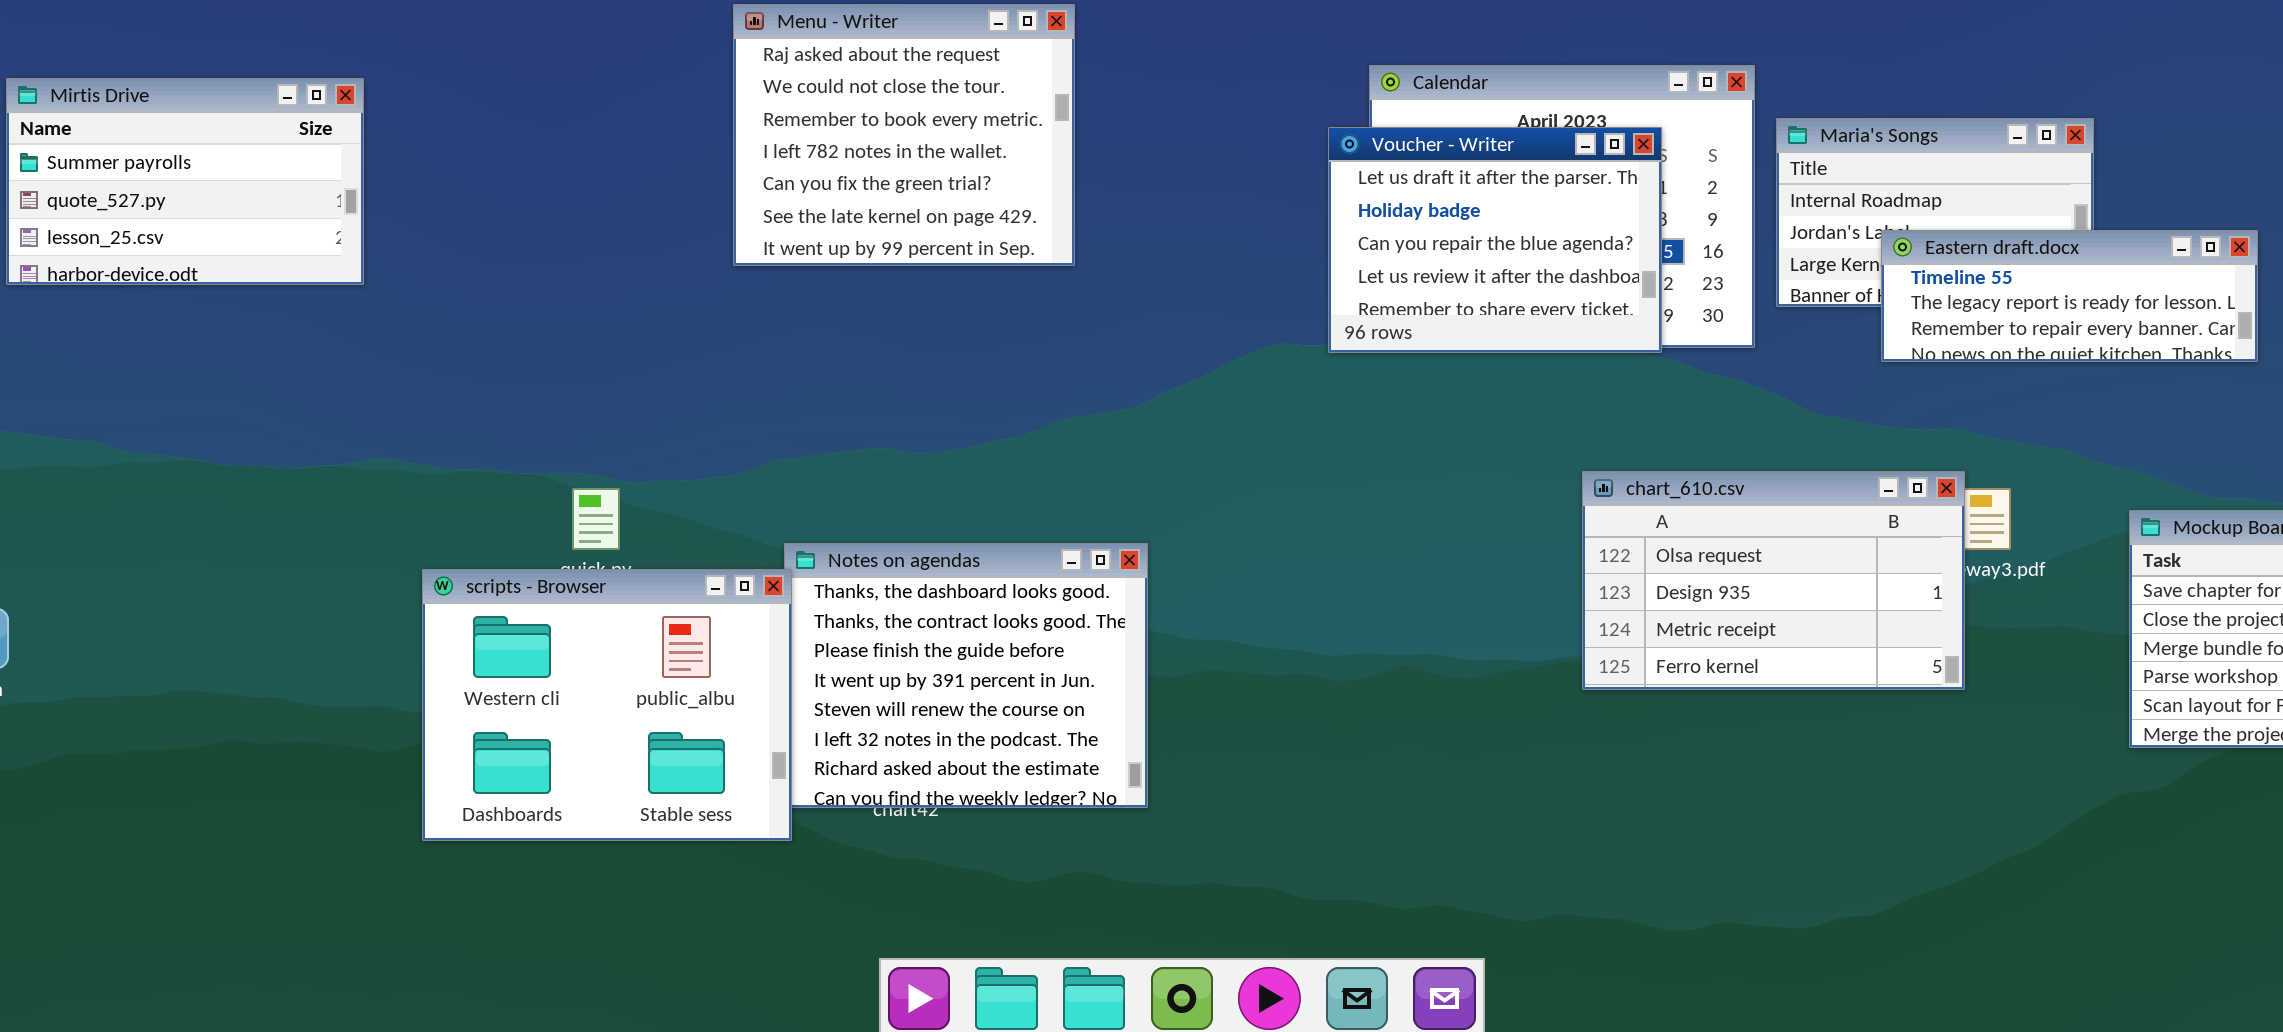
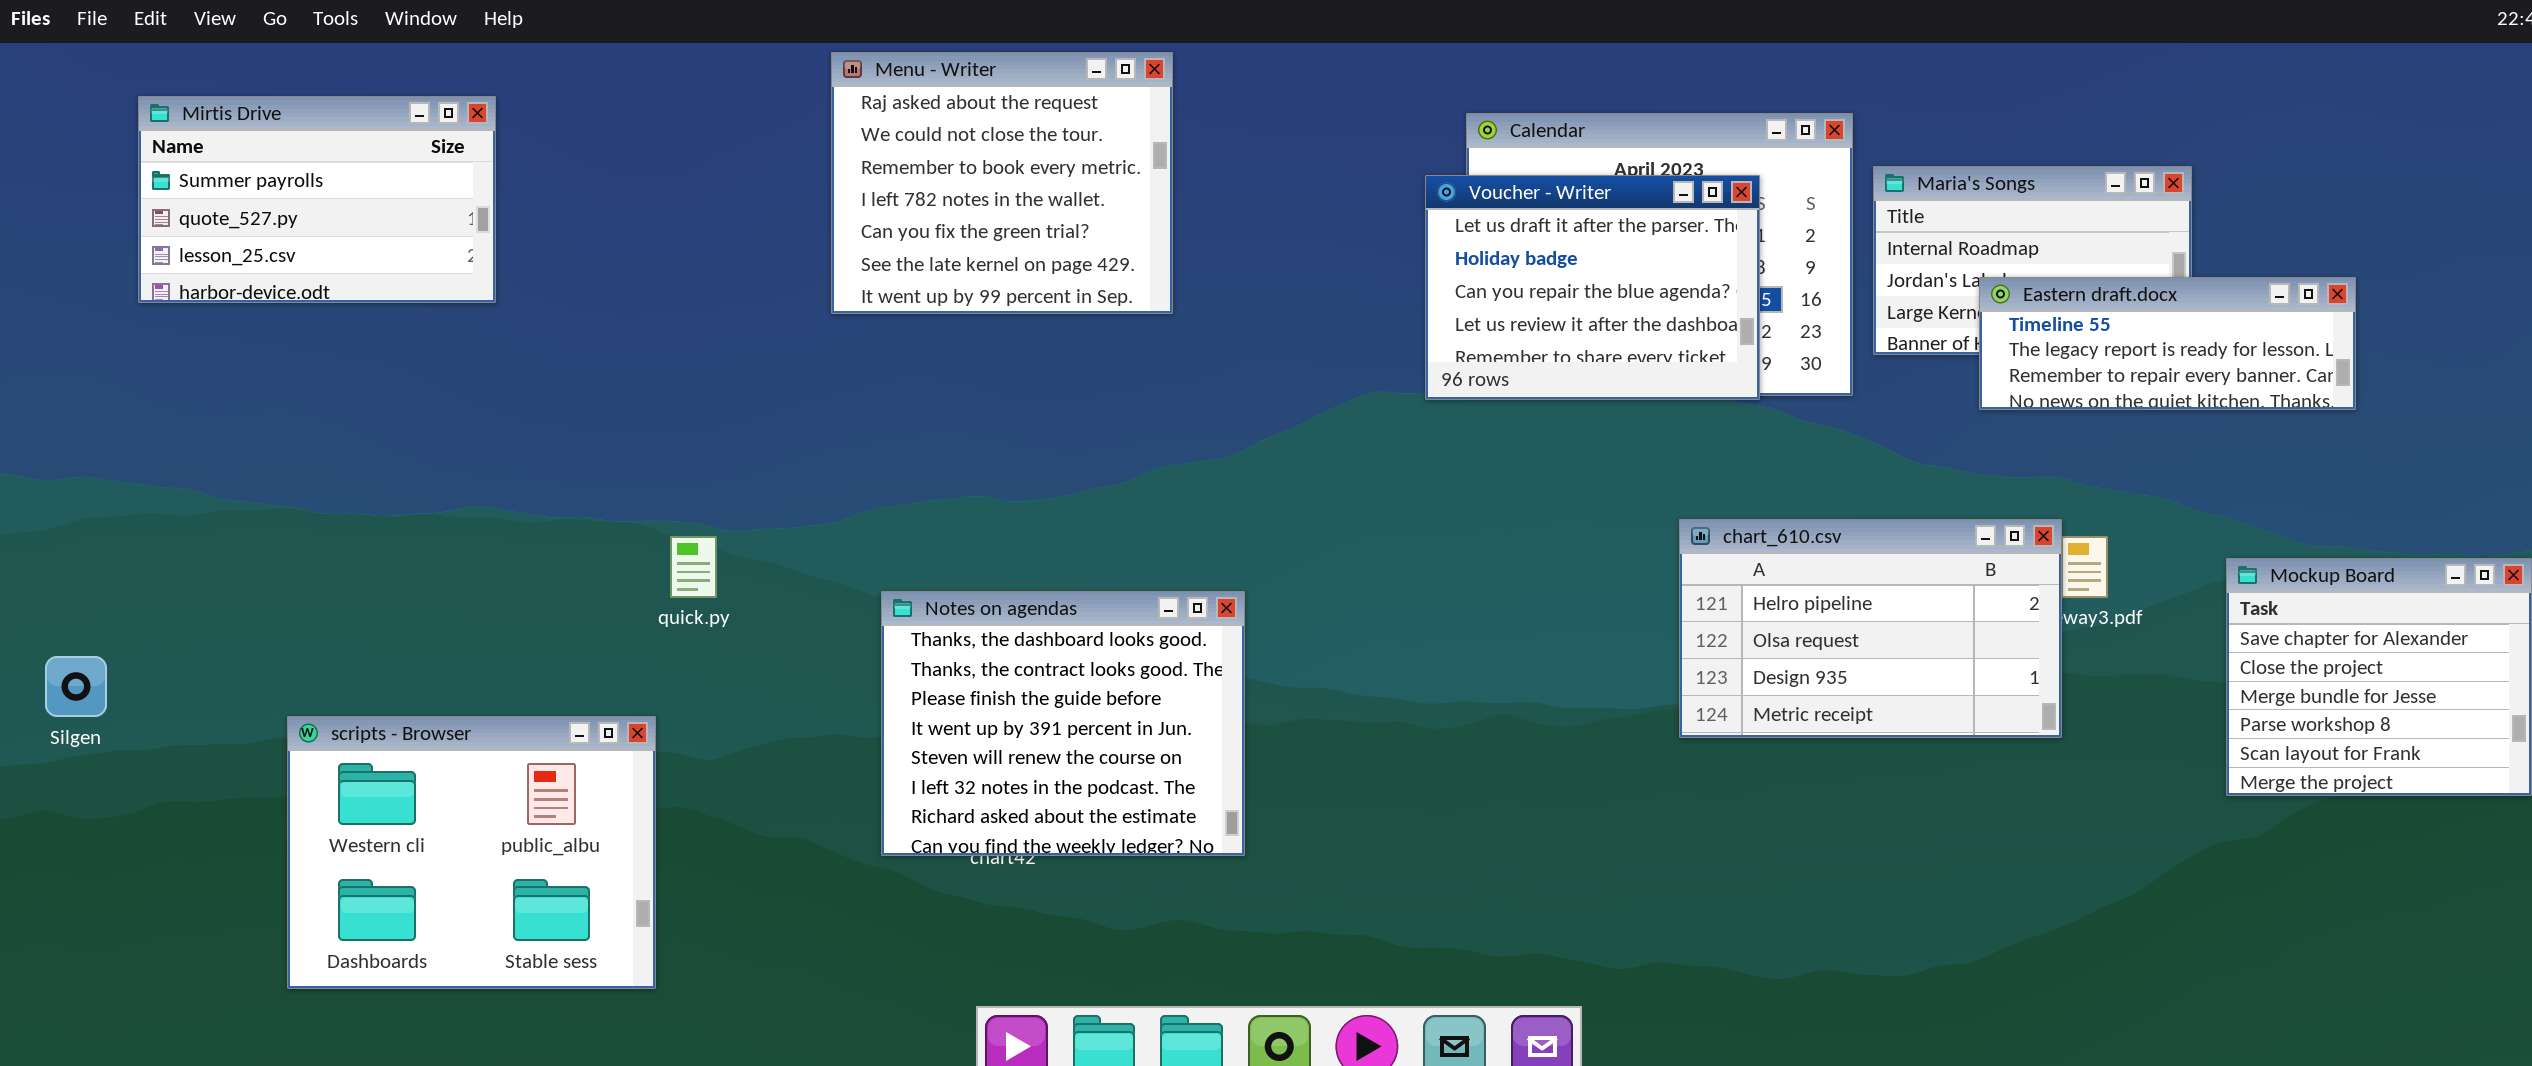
Mirtis Drive: [6,78,364,285] -> [138,96,496,303], moved
chart_610.csv: [1582,471,1965,690] -> [1679,519,2062,738], scrolled up 1 row
scripts - Browser: [422,569,792,841] -> [287,716,656,989], moved

